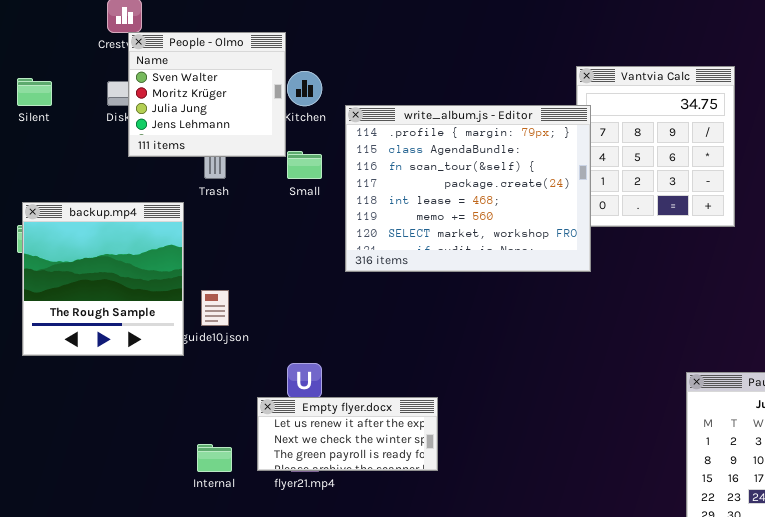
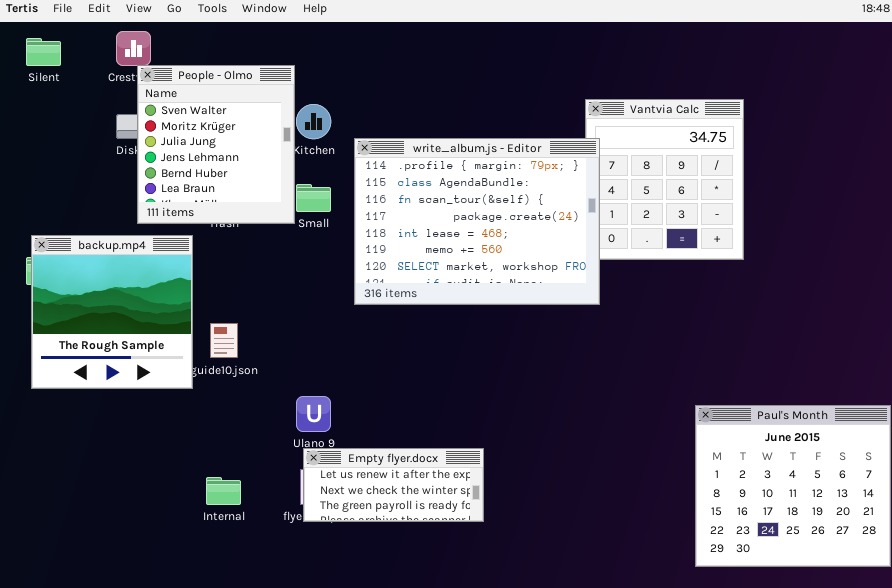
People - Olmo: [128,32,286,157] -> [137,65,295,224], resized
Silent: [17,78,52,106] -> [26,38,61,66], moved
Empty flyer.docx: [257,397,438,471] -> [303,448,484,522], moved

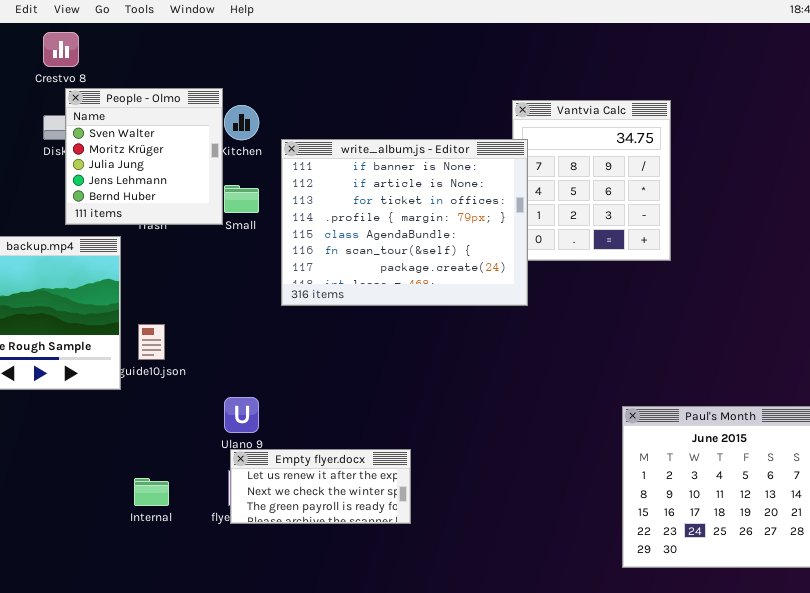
People - Olmo: [137,65,295,224] -> [65,88,223,225], resized
write_album.js - Editor: [354,138,600,305] -> [281,139,528,306], scrolled up 3 rows

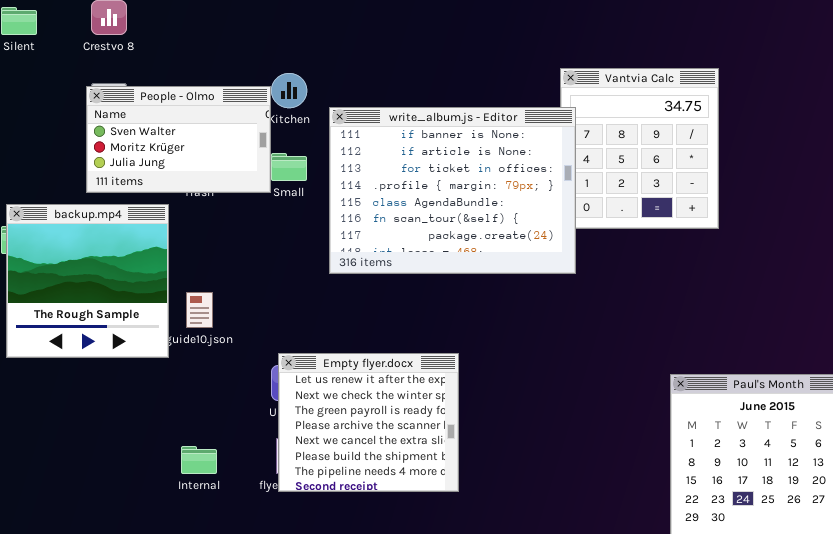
People - Olmo: [65,88,223,225] -> [86,86,271,193], resized
Empty flyer.docx: [230,449,411,524] -> [278,353,459,492], resized

